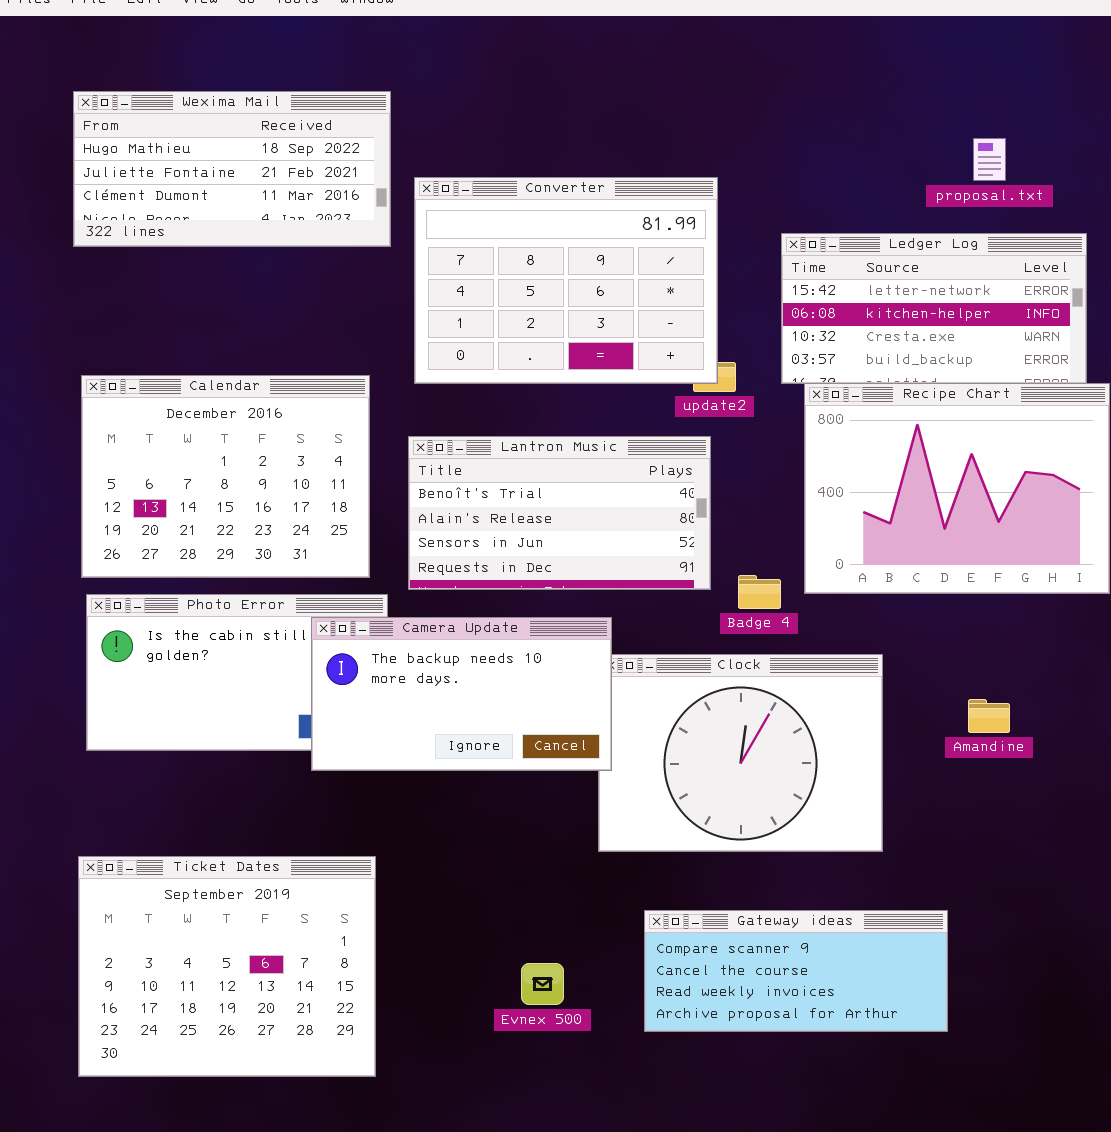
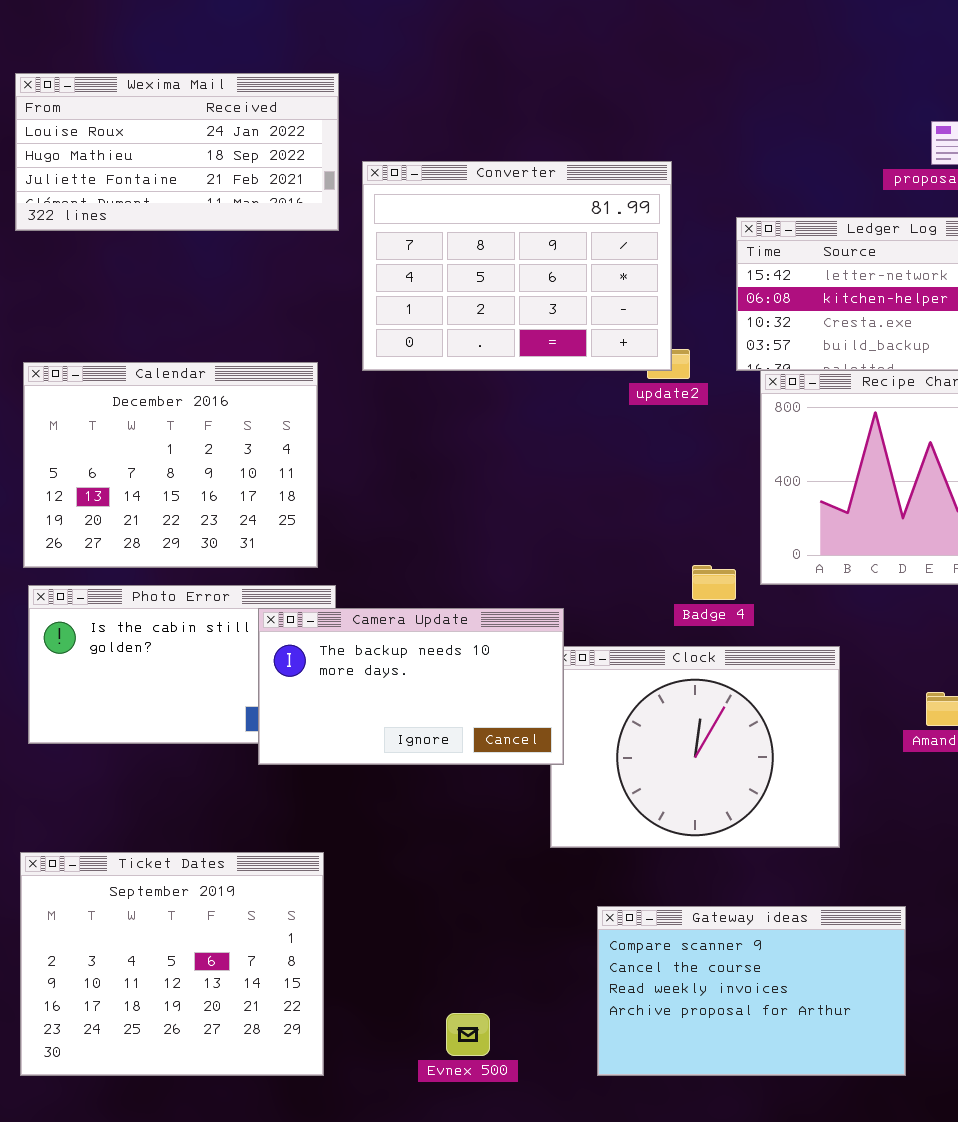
Wexima Mail: [73,91,391,247] -> [15,73,339,231], scrolled up 1 row
Lantron Music: [408,436,711,590] -> none, closed
Gateway ideas: [644,910,948,1032] -> [597,906,906,1076], resized
Evnex 500: [521,963,564,1005] -> [446,1013,490,1056], moved

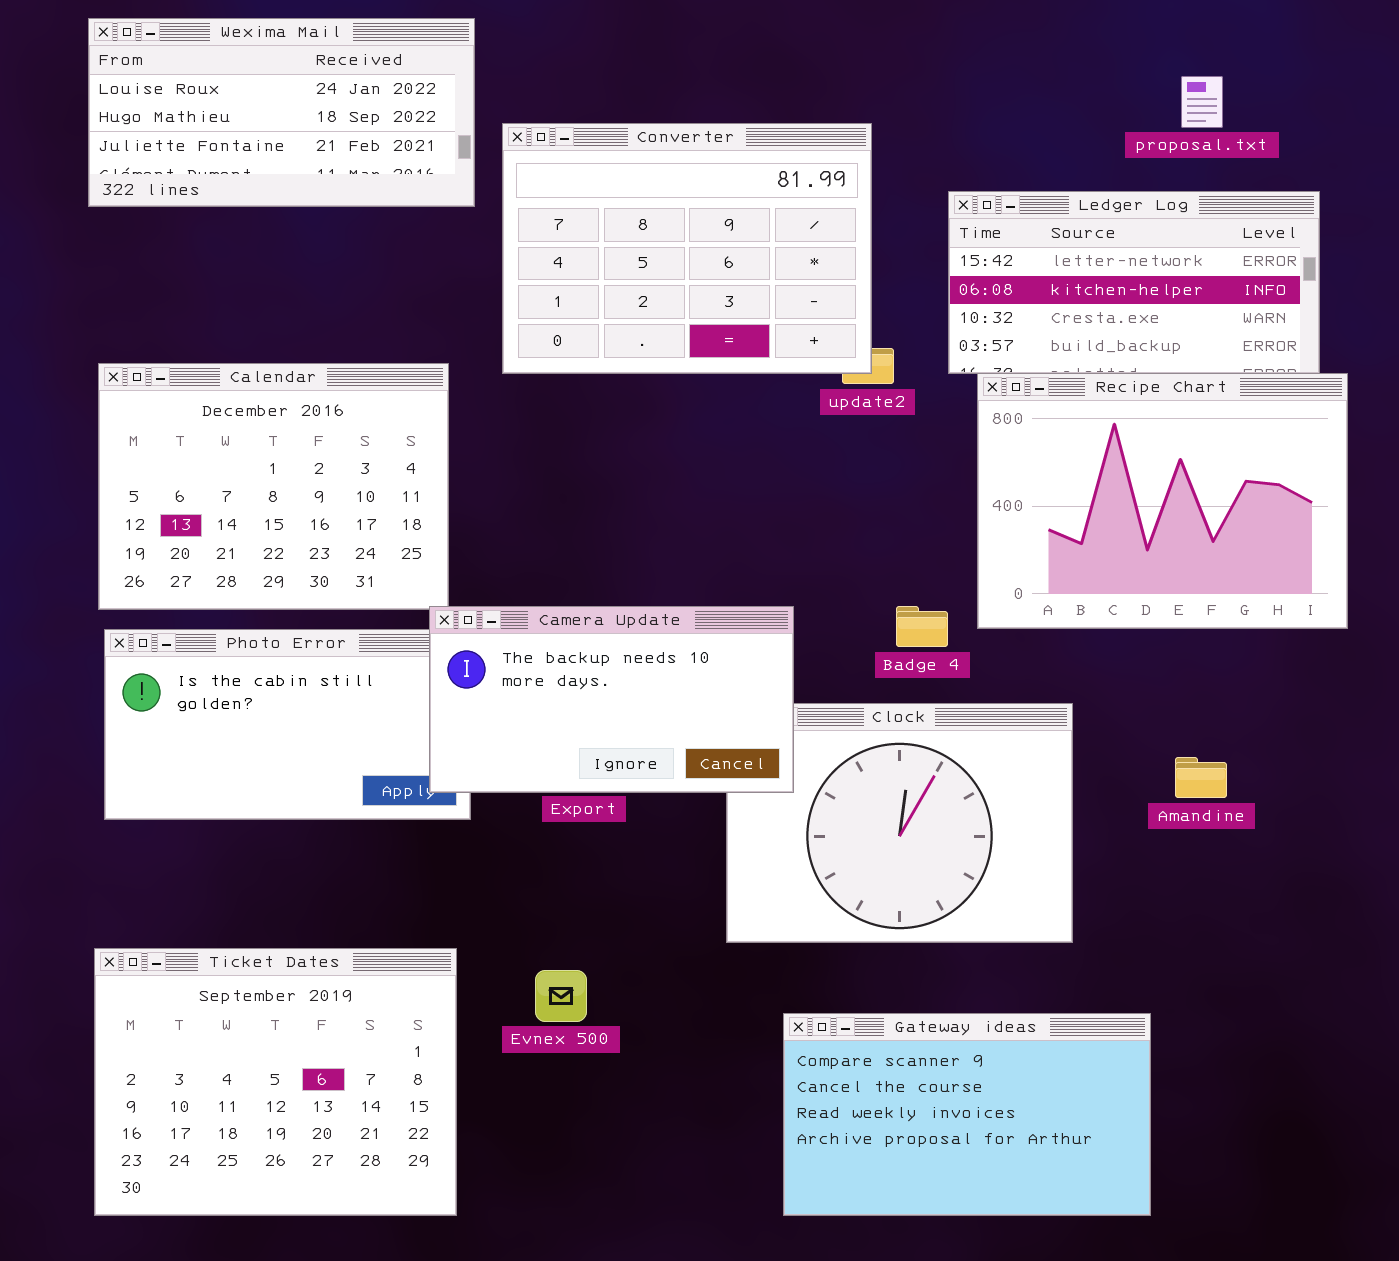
Camera Update: [258,608,564,765] -> [429,606,794,793], moved
Evnex 500: [446,1013,490,1056] -> [535,970,587,1022], moved

